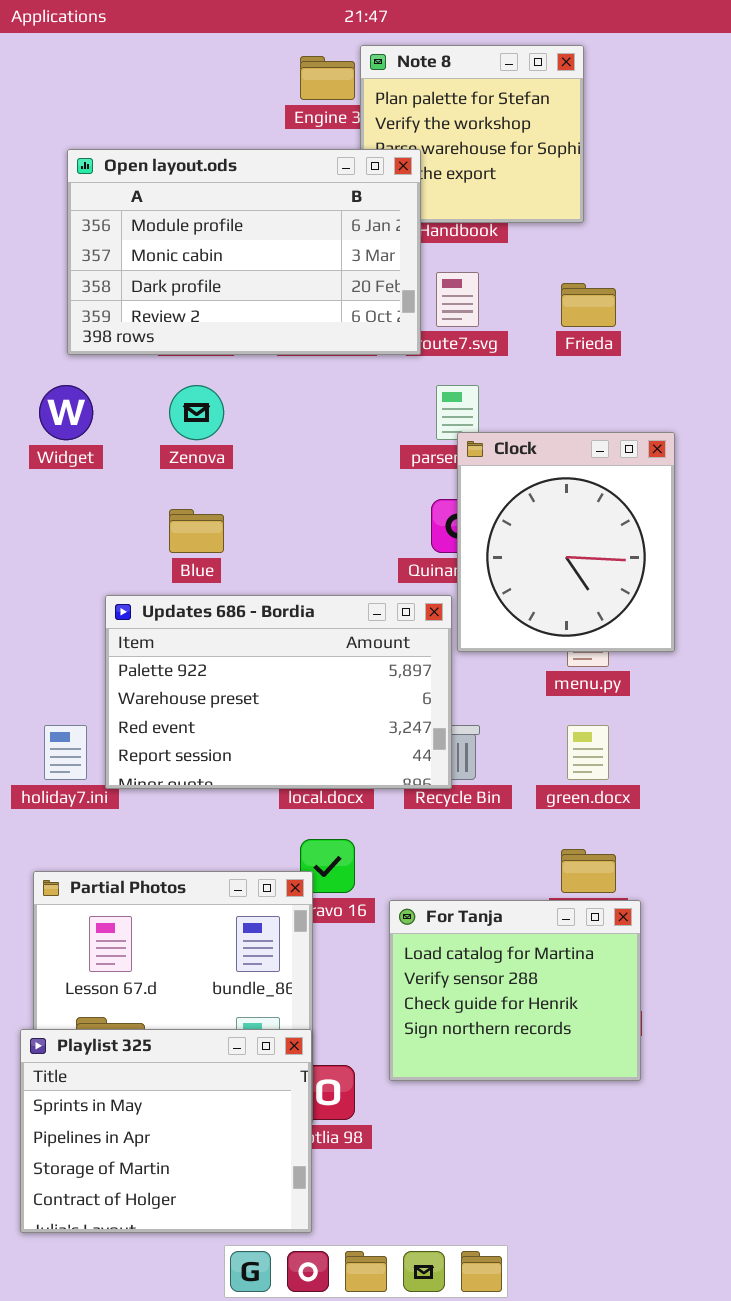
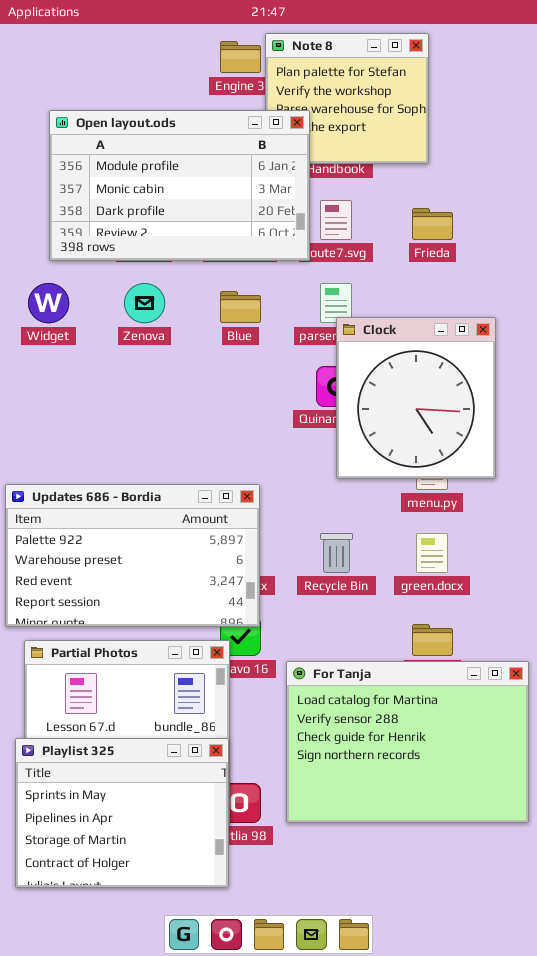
Blue: [169,509,224,553] -> [220,291,261,323], moved
Updates 686 - Bordia: [105,595,452,789] -> [5,484,260,627], moved
For Tanja: [389,900,641,1081] -> [286,661,529,823], resized
Playlist 325: [20,1029,312,1233] -> [15,738,229,888], moved

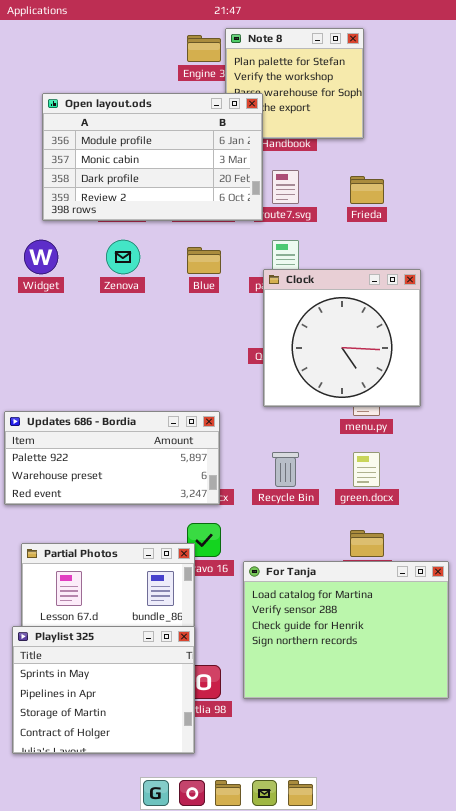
Clock: [336,317,496,479] -> [263,269,421,407], resized
Updates 686 - Bordia: [5,484,260,627] -> [4,411,220,505], resized

